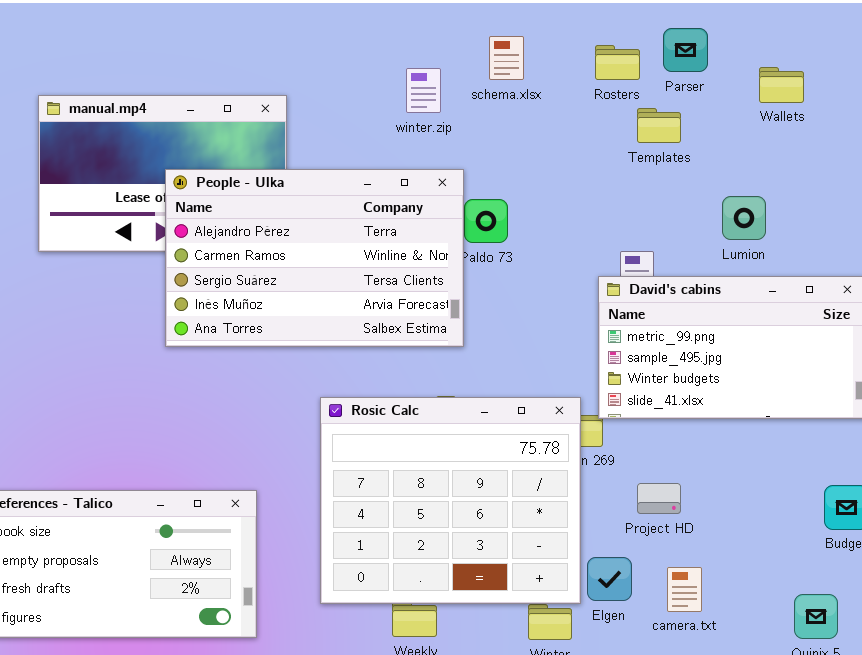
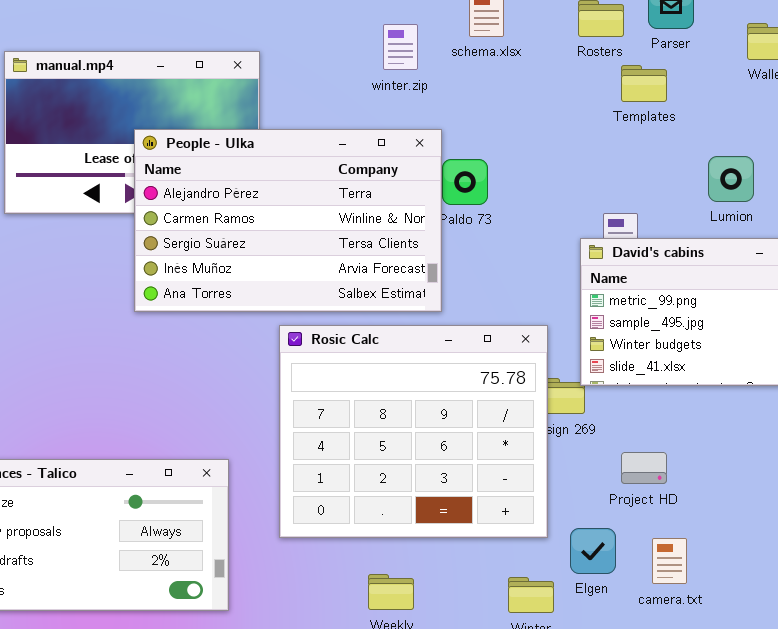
Rosic Calc: [320,397,581,604] -> [279,325,548,538], moved

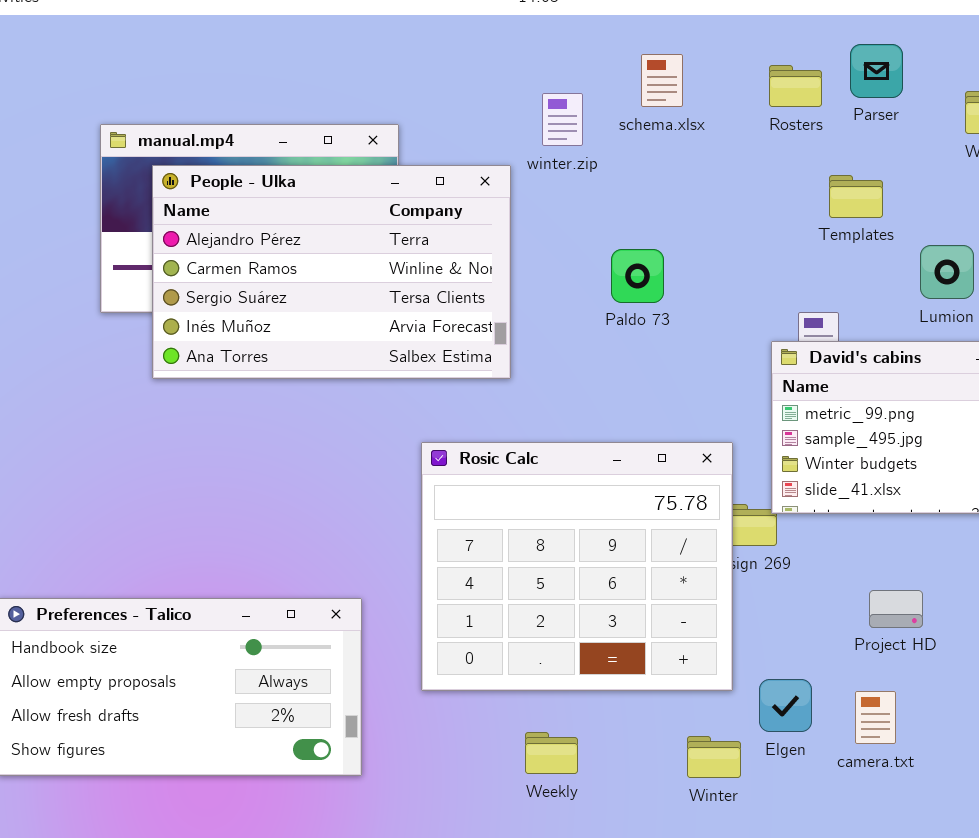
Templates: [621,65,667,102] -> [829,175,883,218], moved
People - Ulka: [134,129,442,312] -> [152,165,511,379], moved
Project HD: [621,452,667,484] -> [869,590,923,628], moved

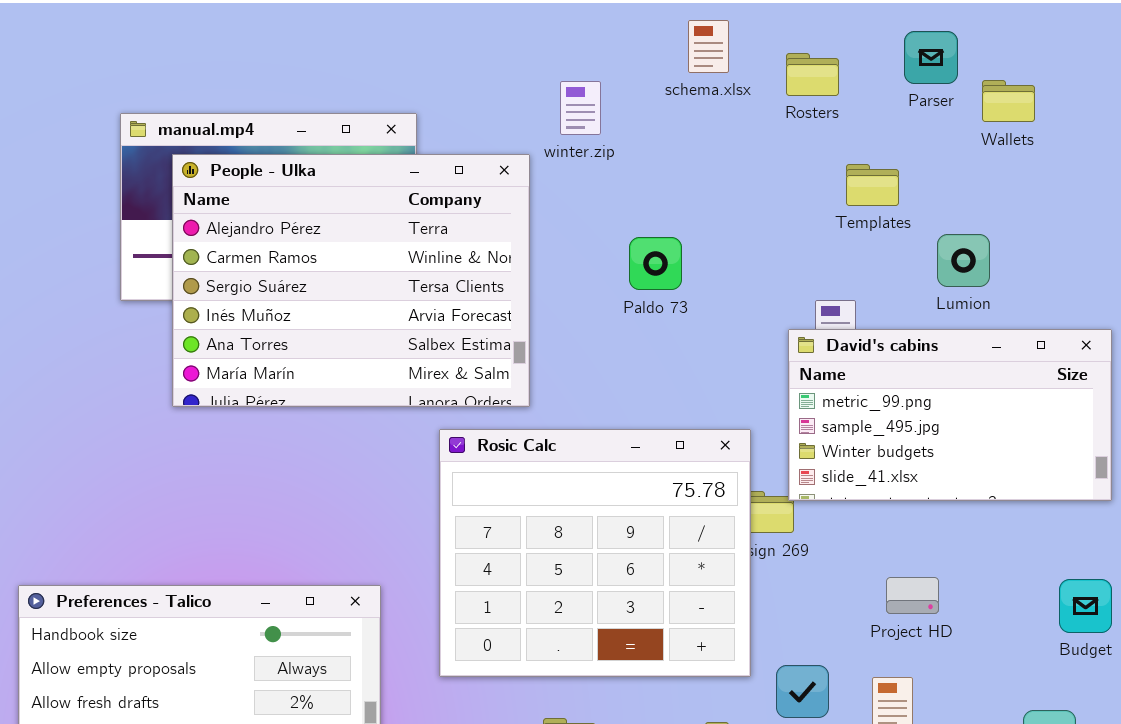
Parser: [850,44,903,98] -> [904,31,958,84], moved
schema.xlsx: [641,54,683,107] -> [688,20,729,73], moved
People - Ulka: [152,165,511,379] -> [172,154,530,407], resized

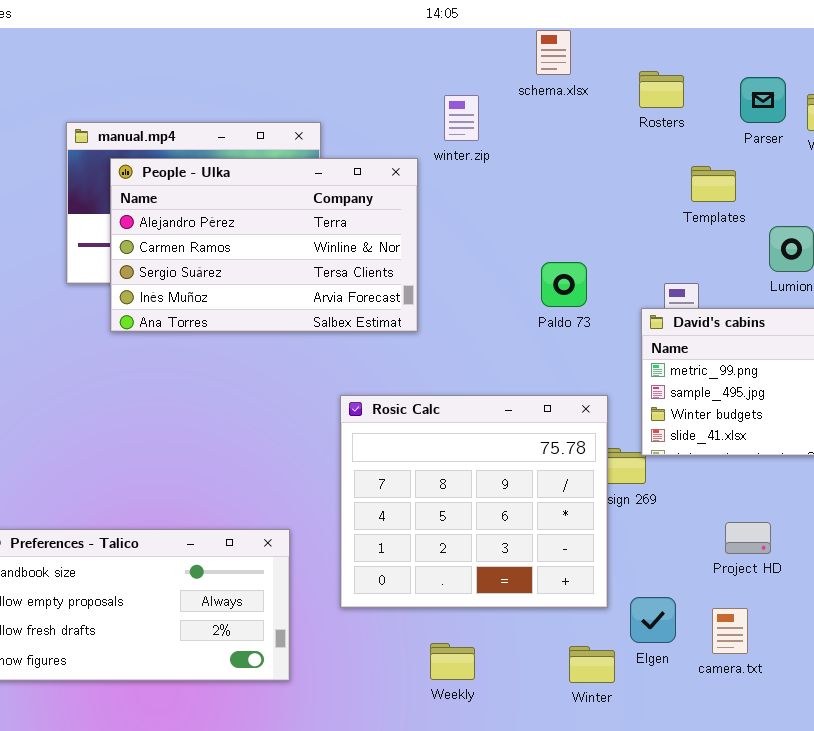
schema.xlsx: [688,20,729,73] -> [536,30,571,75], moved
Parser: [904,31,958,84] -> [740,77,786,123], moved
People - Ulka: [172,154,530,407] -> [110,158,418,332], resized
Paldo 73: [629,237,682,290] -> [541,262,587,307], moved

